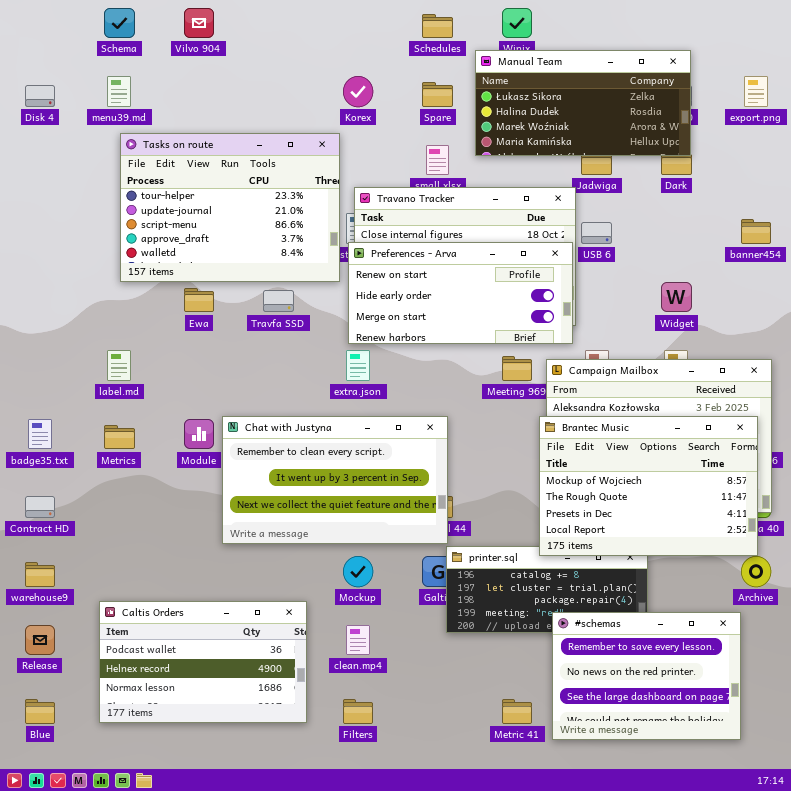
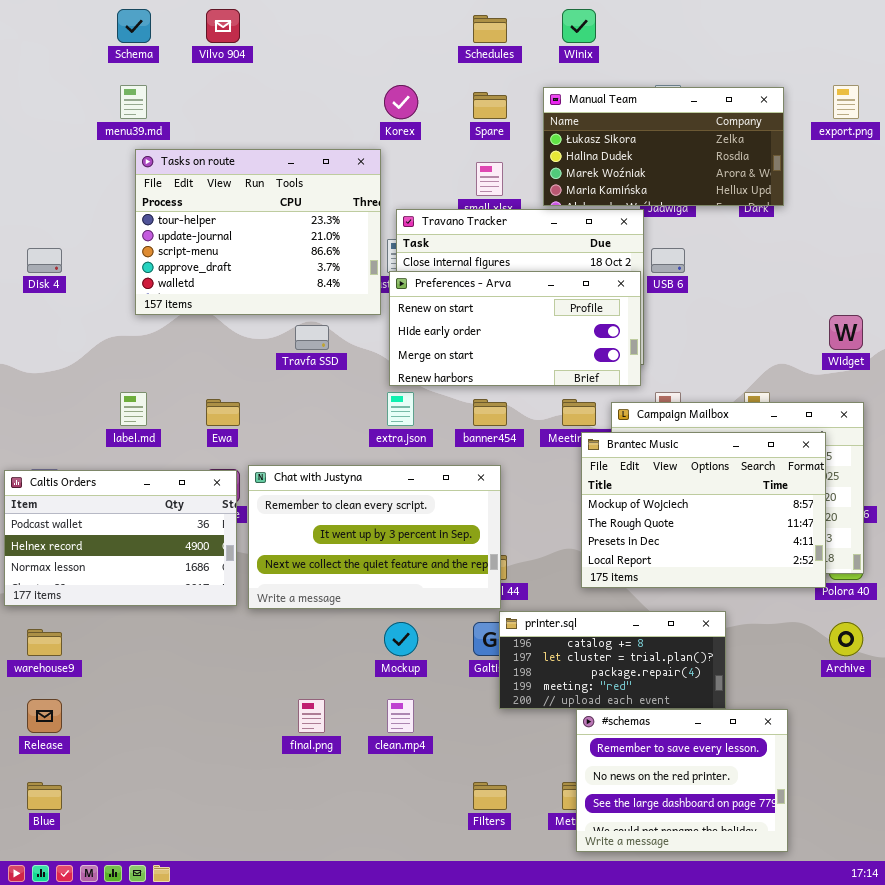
Manual Team: [475,50,691,156] -> [543,87,784,206], moved
Disk 4: [25,85,55,107] -> [27,248,62,273], moved
banner454: [741,219,771,244] -> [473,399,507,426], moved
Widget: [661,282,692,312] -> [829,315,863,350], moved
Ewa: [184,288,214,312] -> [206,399,240,426], moved
Brantec Music: [539,416,758,556] -> [581,432,826,588], moved
Caltis Orders: [99,601,307,723] -> [4,470,237,606], moved
#schemas: [552,612,741,740] -> [576,709,788,852], moved
Filters: [343,699,373,724] -> [473,782,507,810], moved

